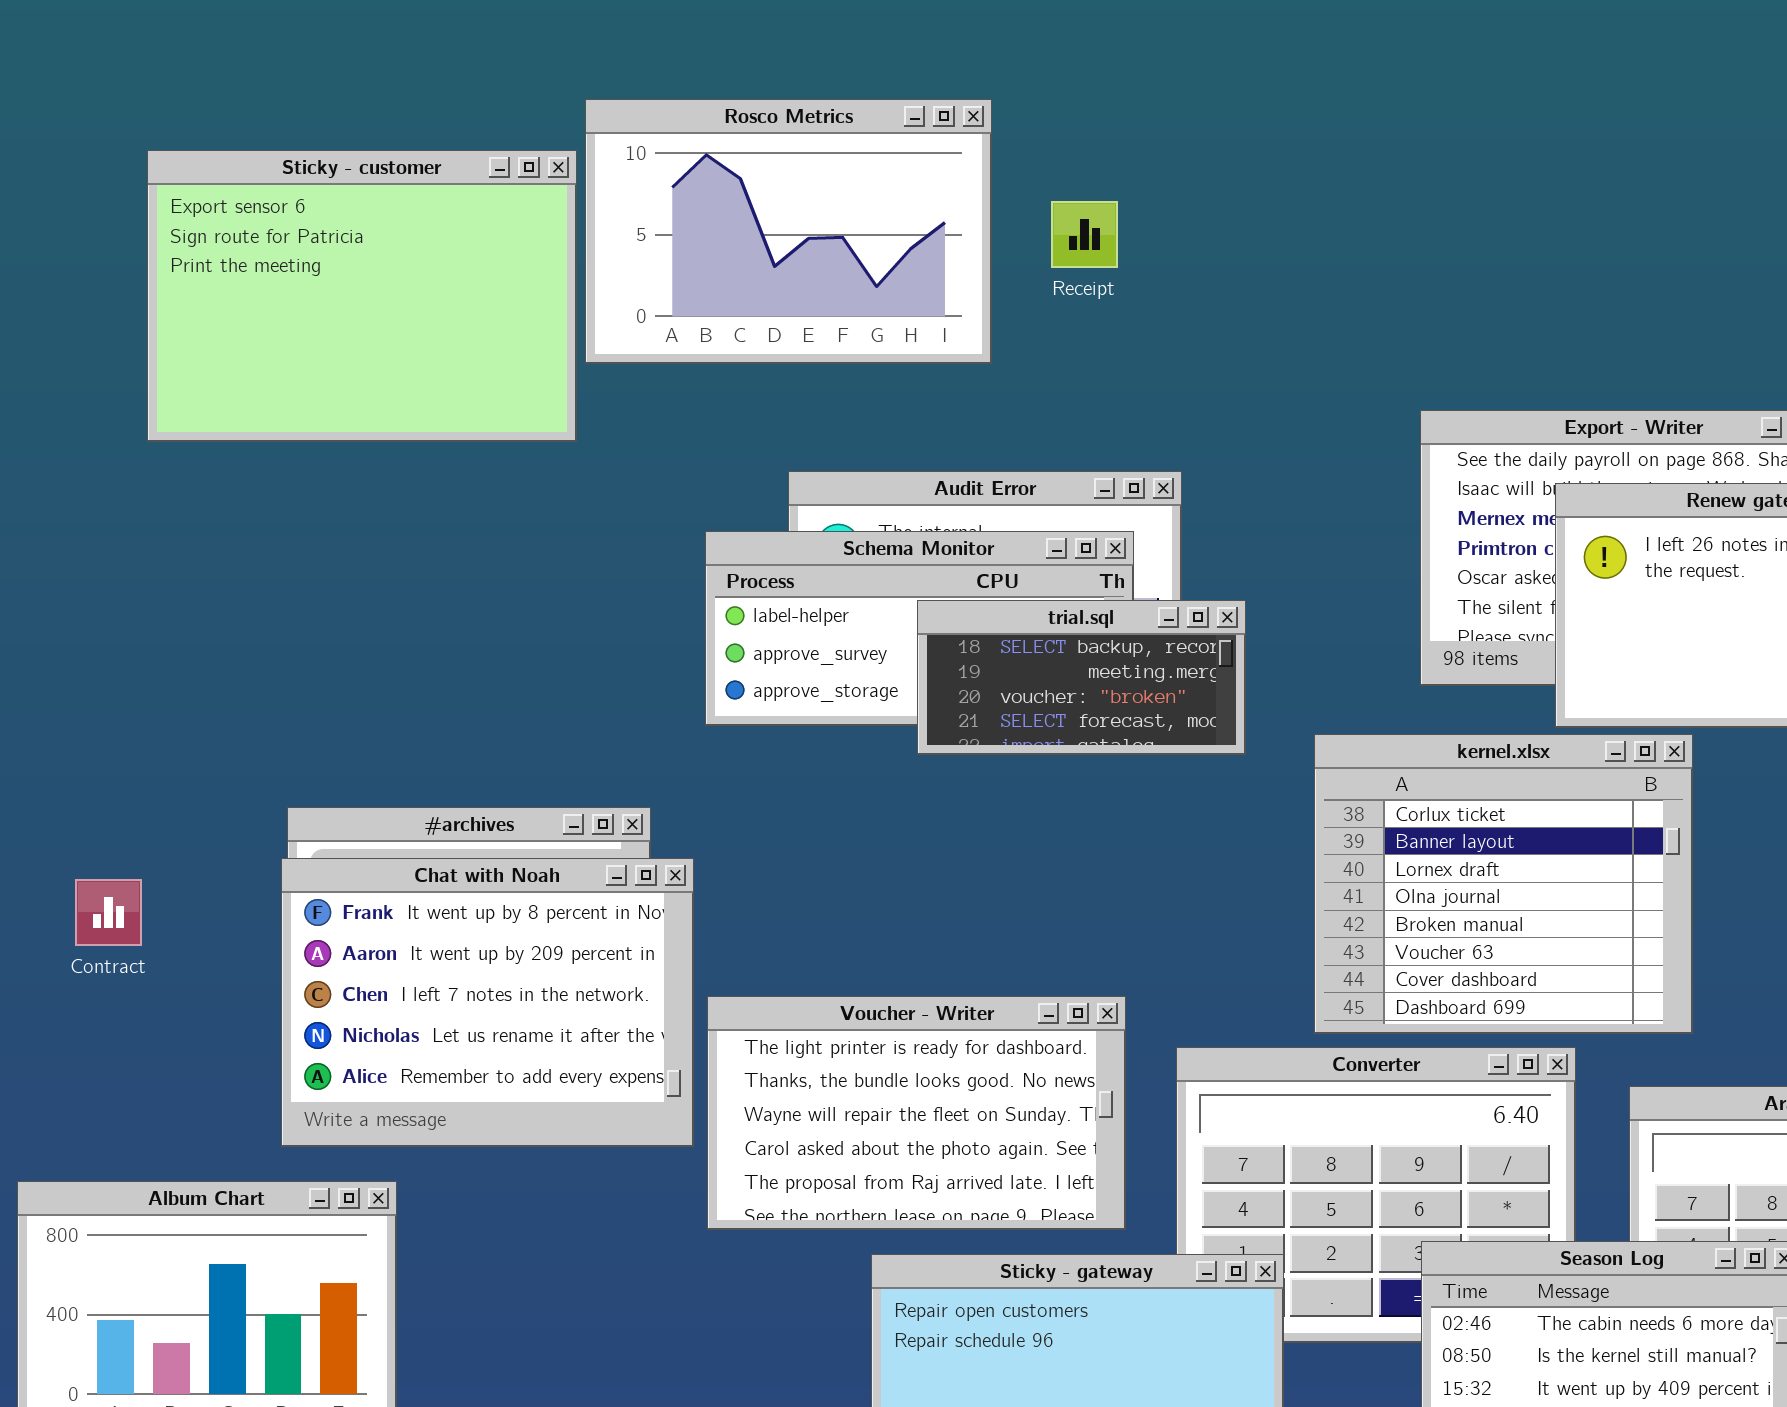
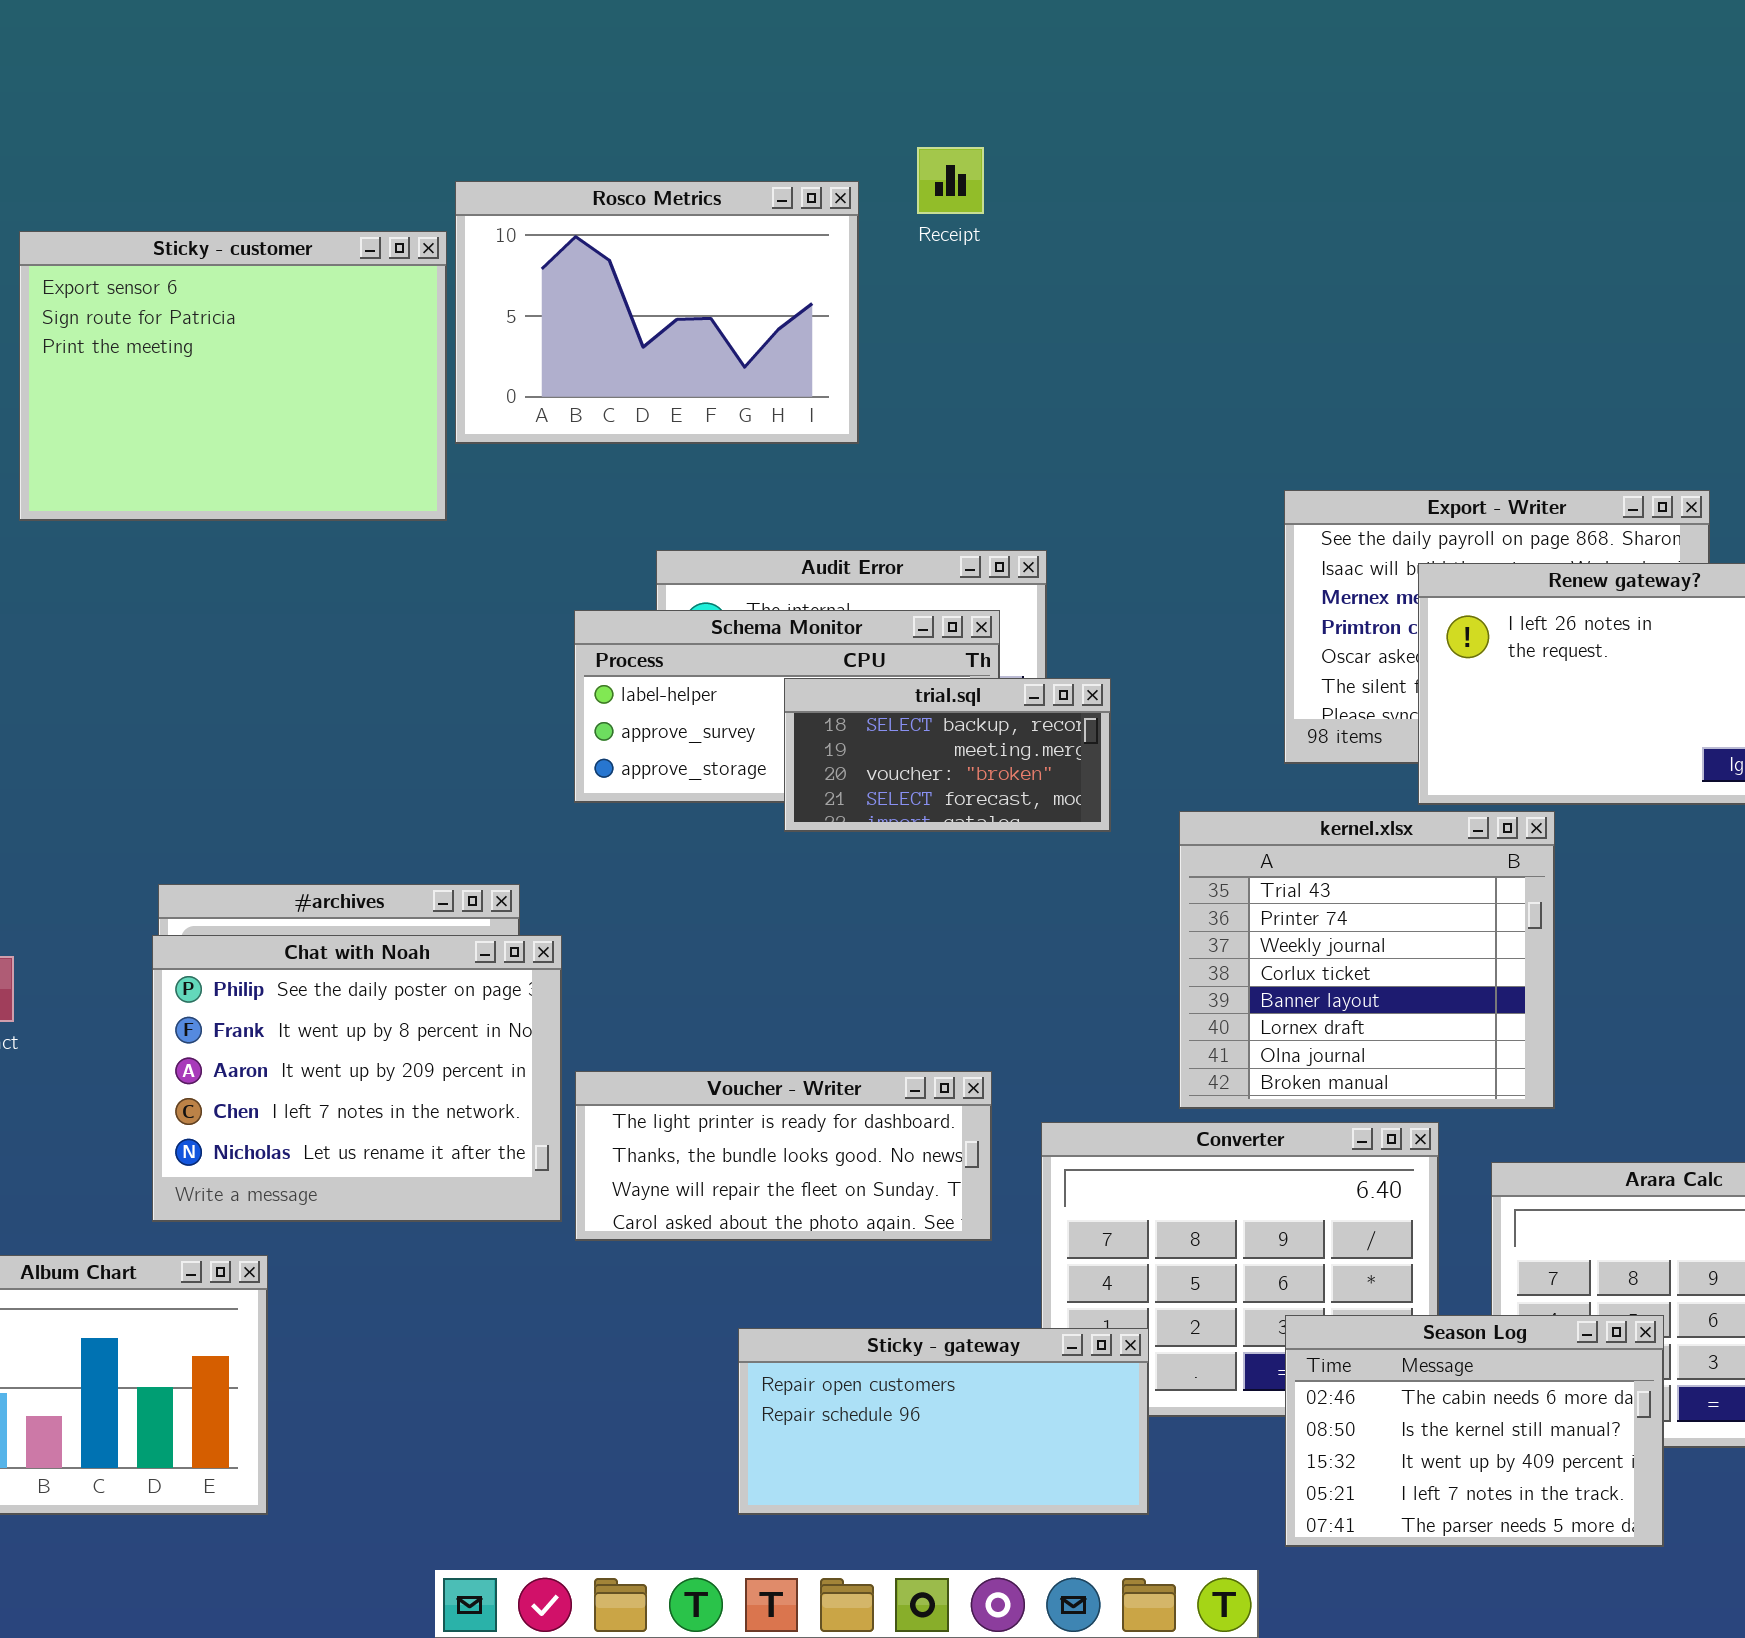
Receipt: [1051,201,1118,268] -> [917,147,984,214], moved
kernel.xlsx: [1314,734,1693,1034] -> [1179,811,1555,1109], scrolled up 3 rows
Chat with Noah: [281,858,694,1147] -> [152,935,562,1222], scrolled up 1 row
Voucher - Writer: [707,996,1126,1230] -> [575,1071,992,1241], resized

